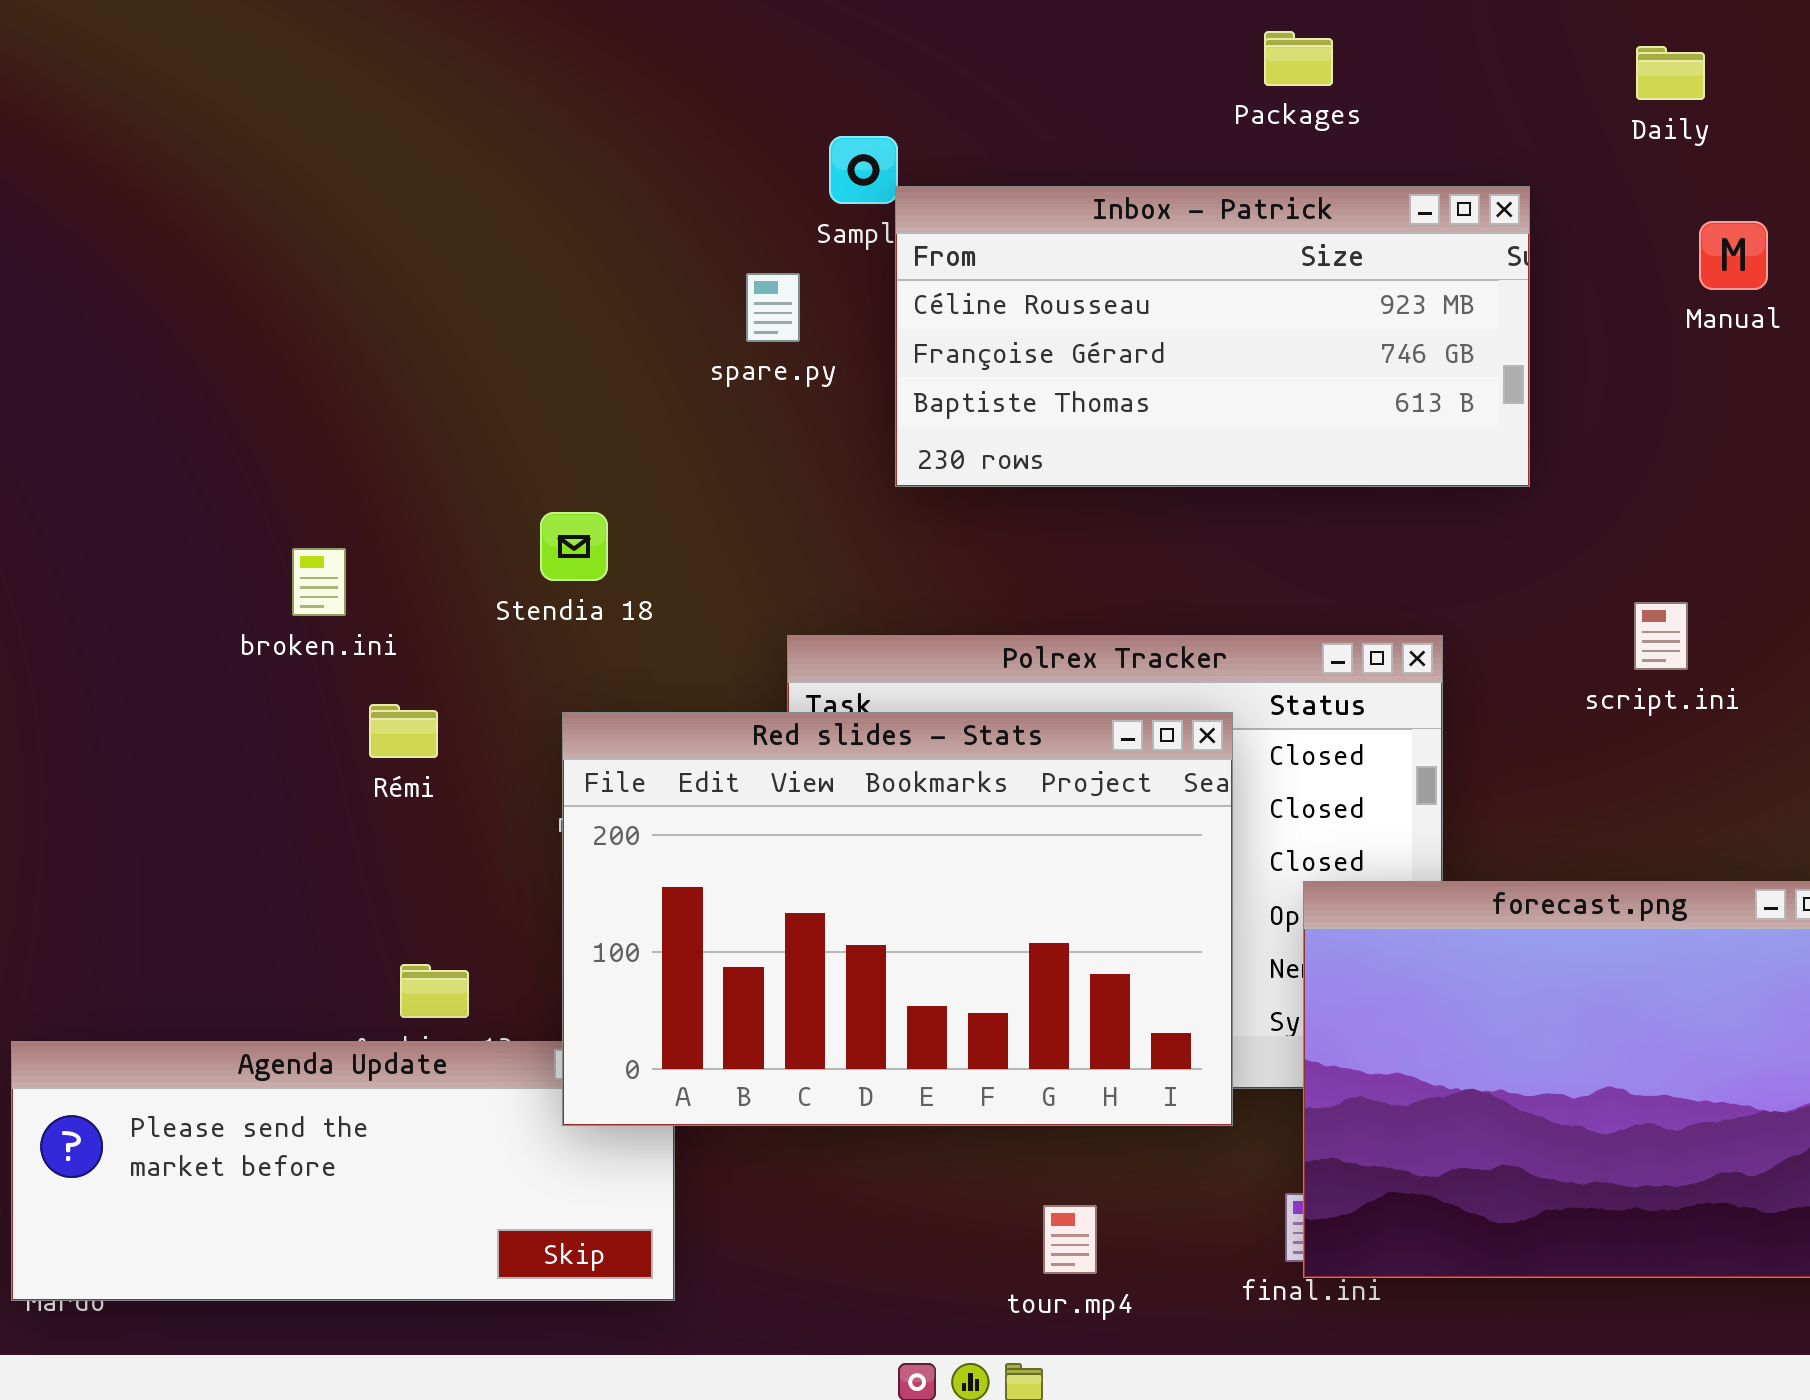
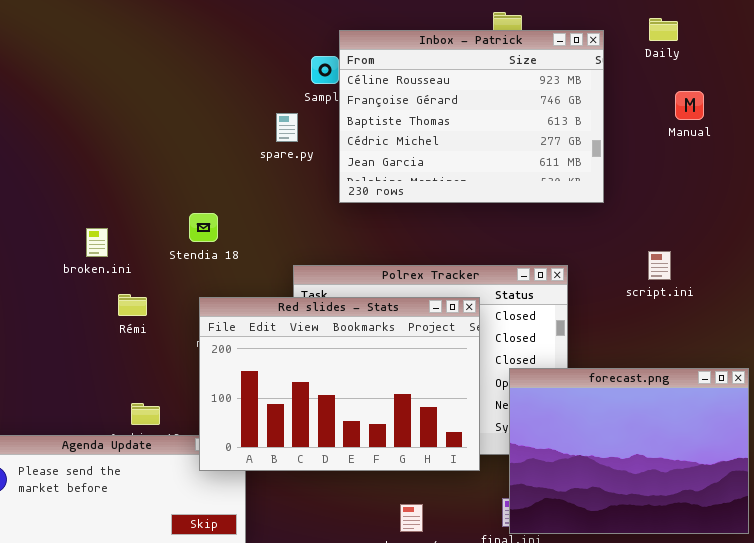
Inbox - Patrick: [895,186,1530,487] -> [339,30,604,203], resized

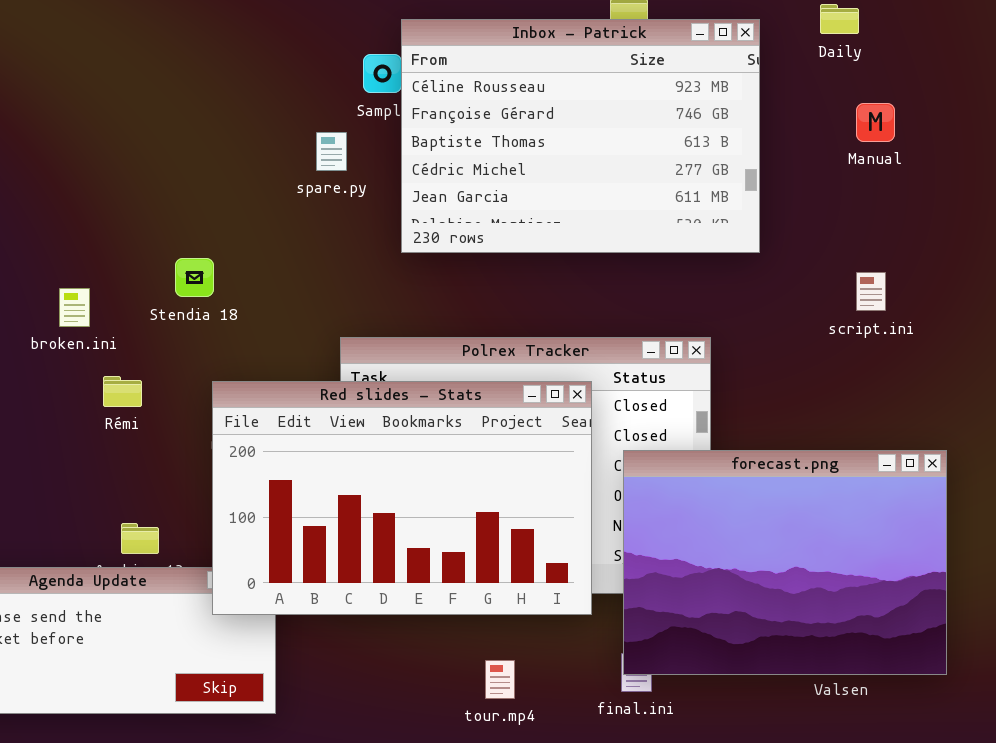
Stendia 18: [189,213,218,242] -> [175,258,214,297], moved
script.ini: [648,251,671,280] -> [856,272,886,311], moved
forecast.png: [509,368,749,534] -> [623,450,947,675], moved

